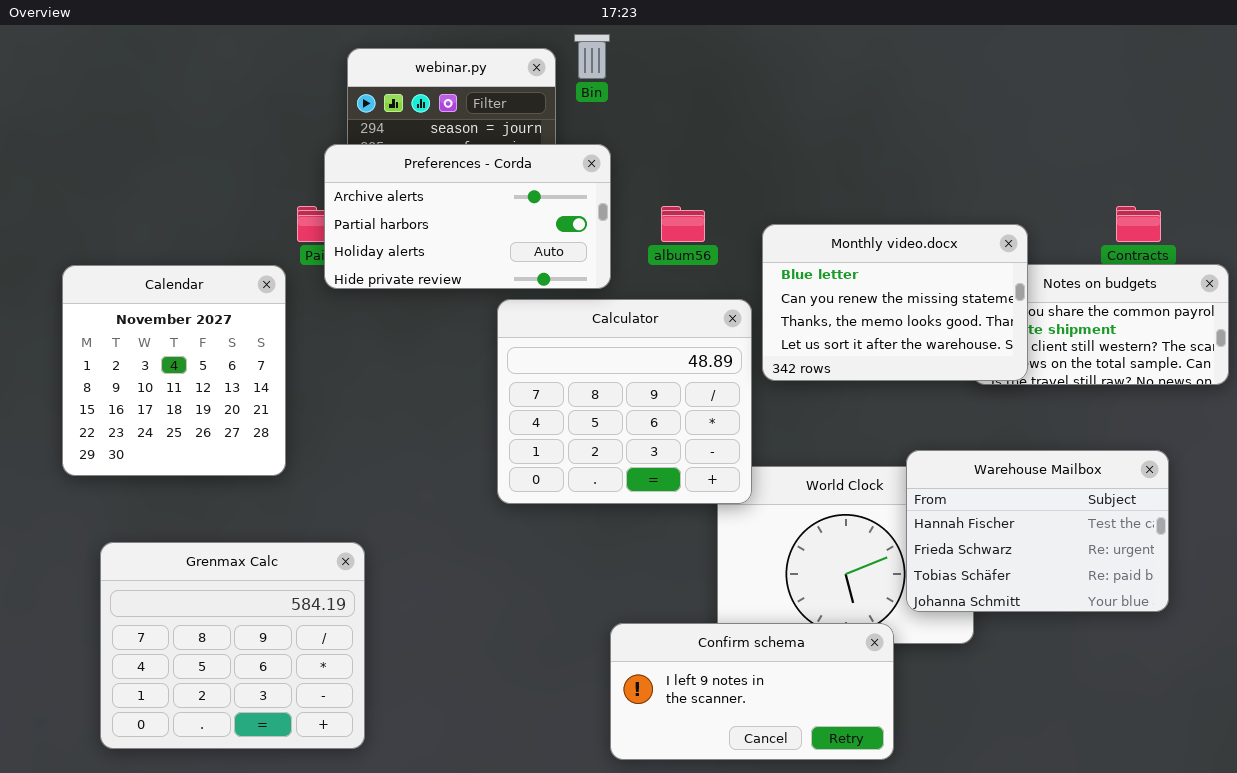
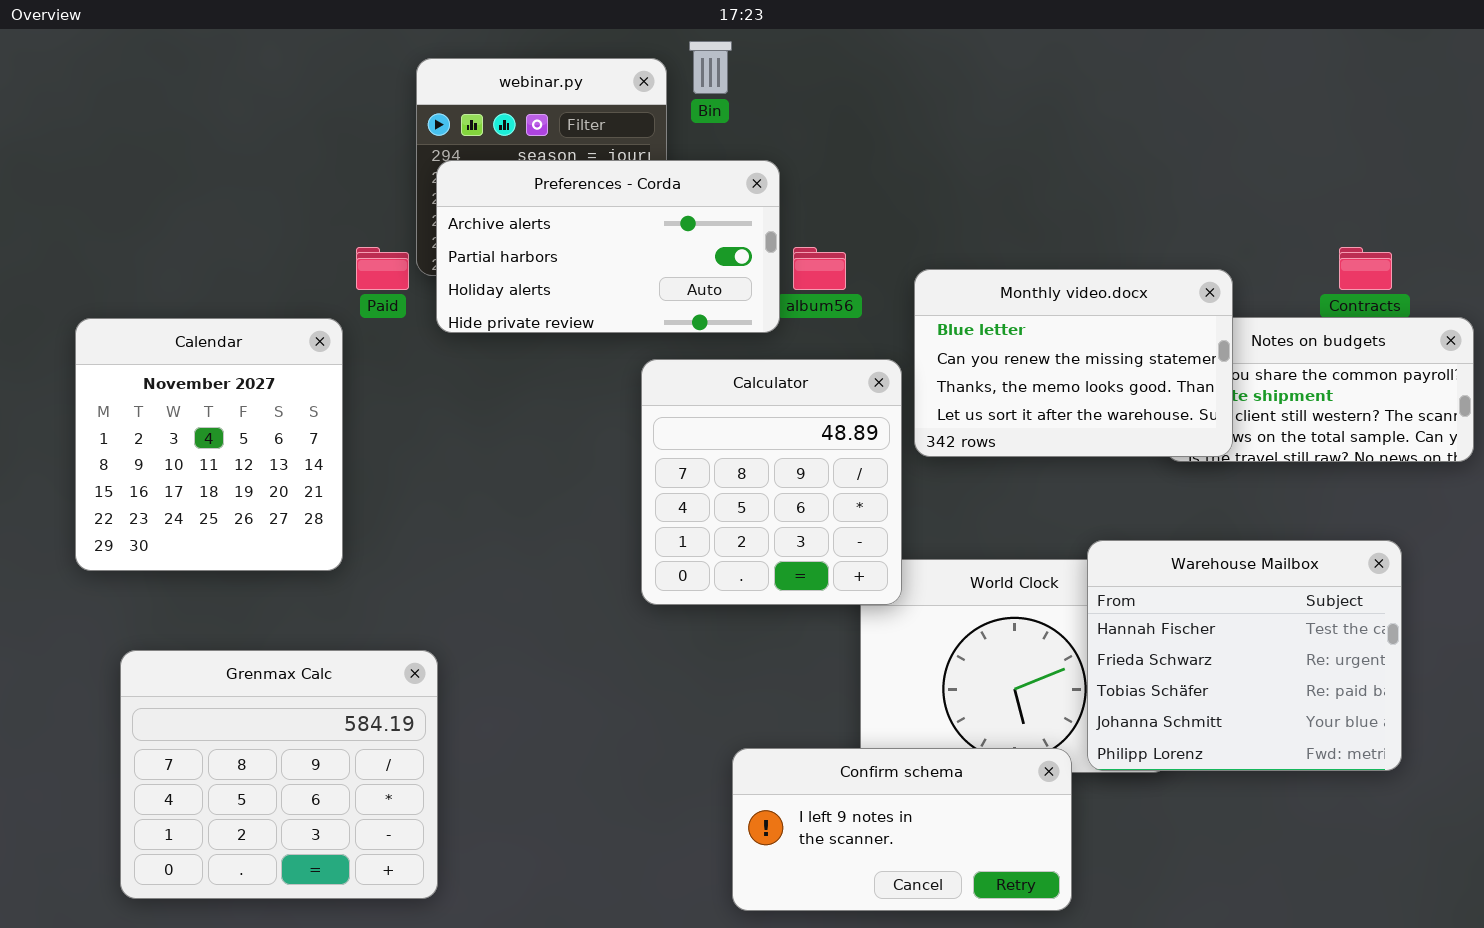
Preferences - Corda: [324,144,611,289] -> [436,160,780,333], moved
Calculator: [497,299,752,504] -> [641,359,902,605], resized
Warehouse Mailbox: [906,450,1169,612] -> [1087,540,1402,771], resized

